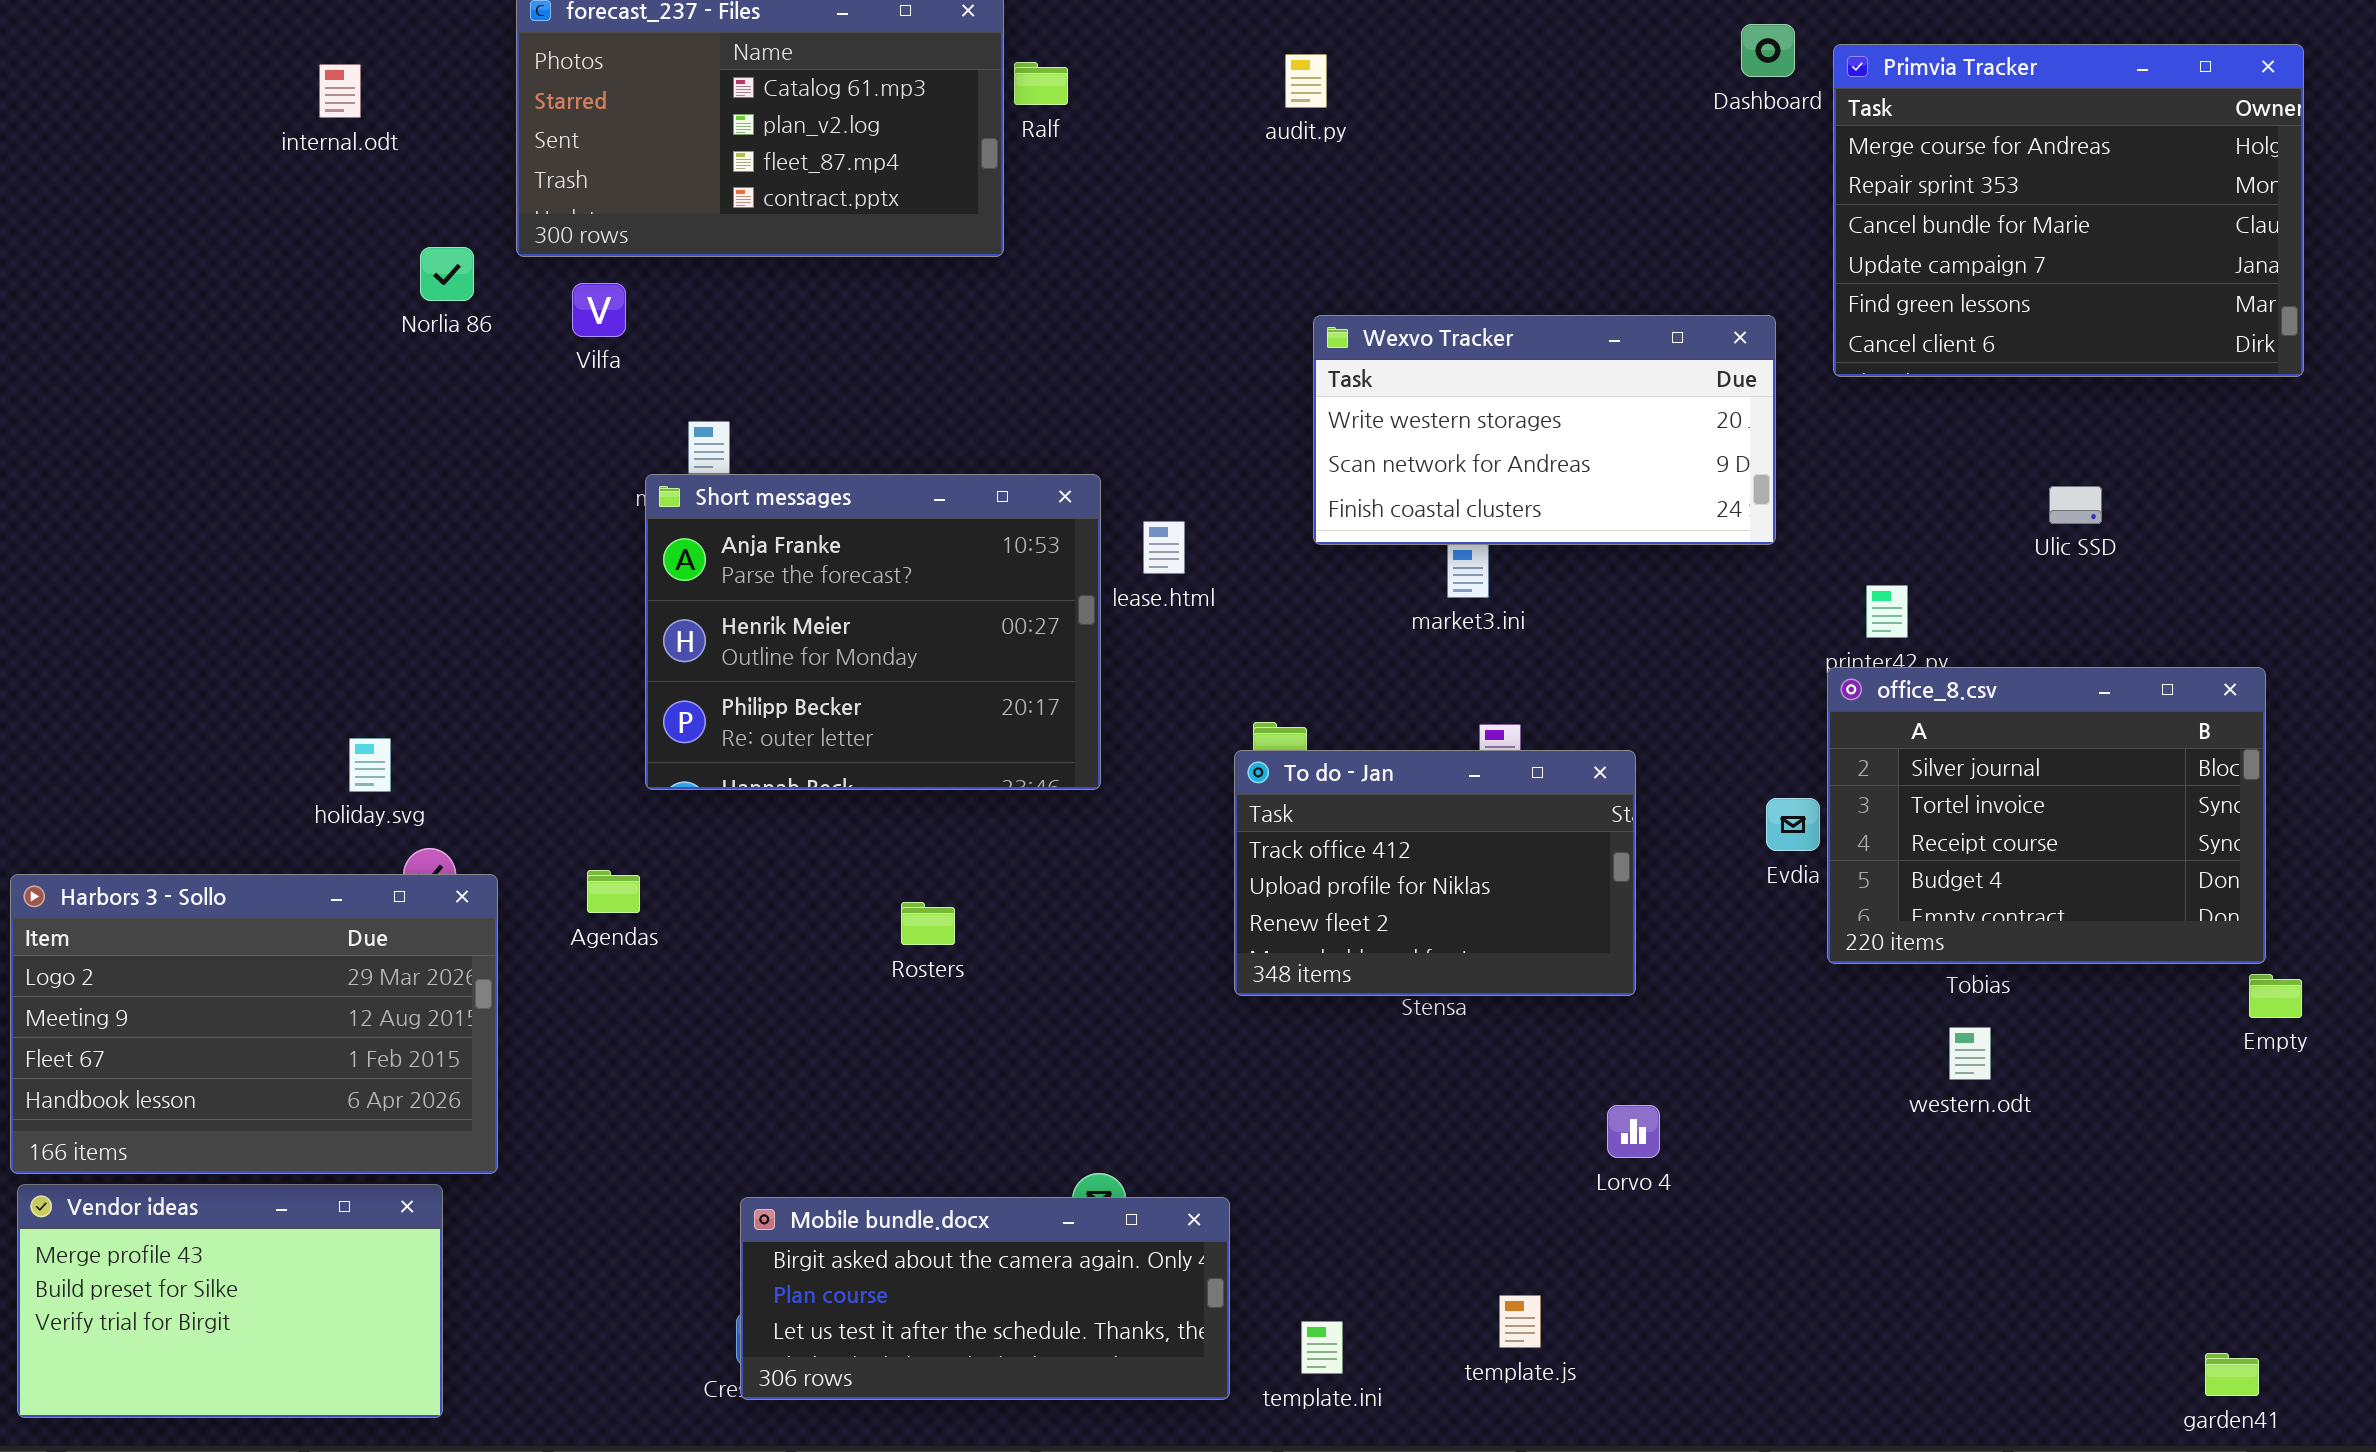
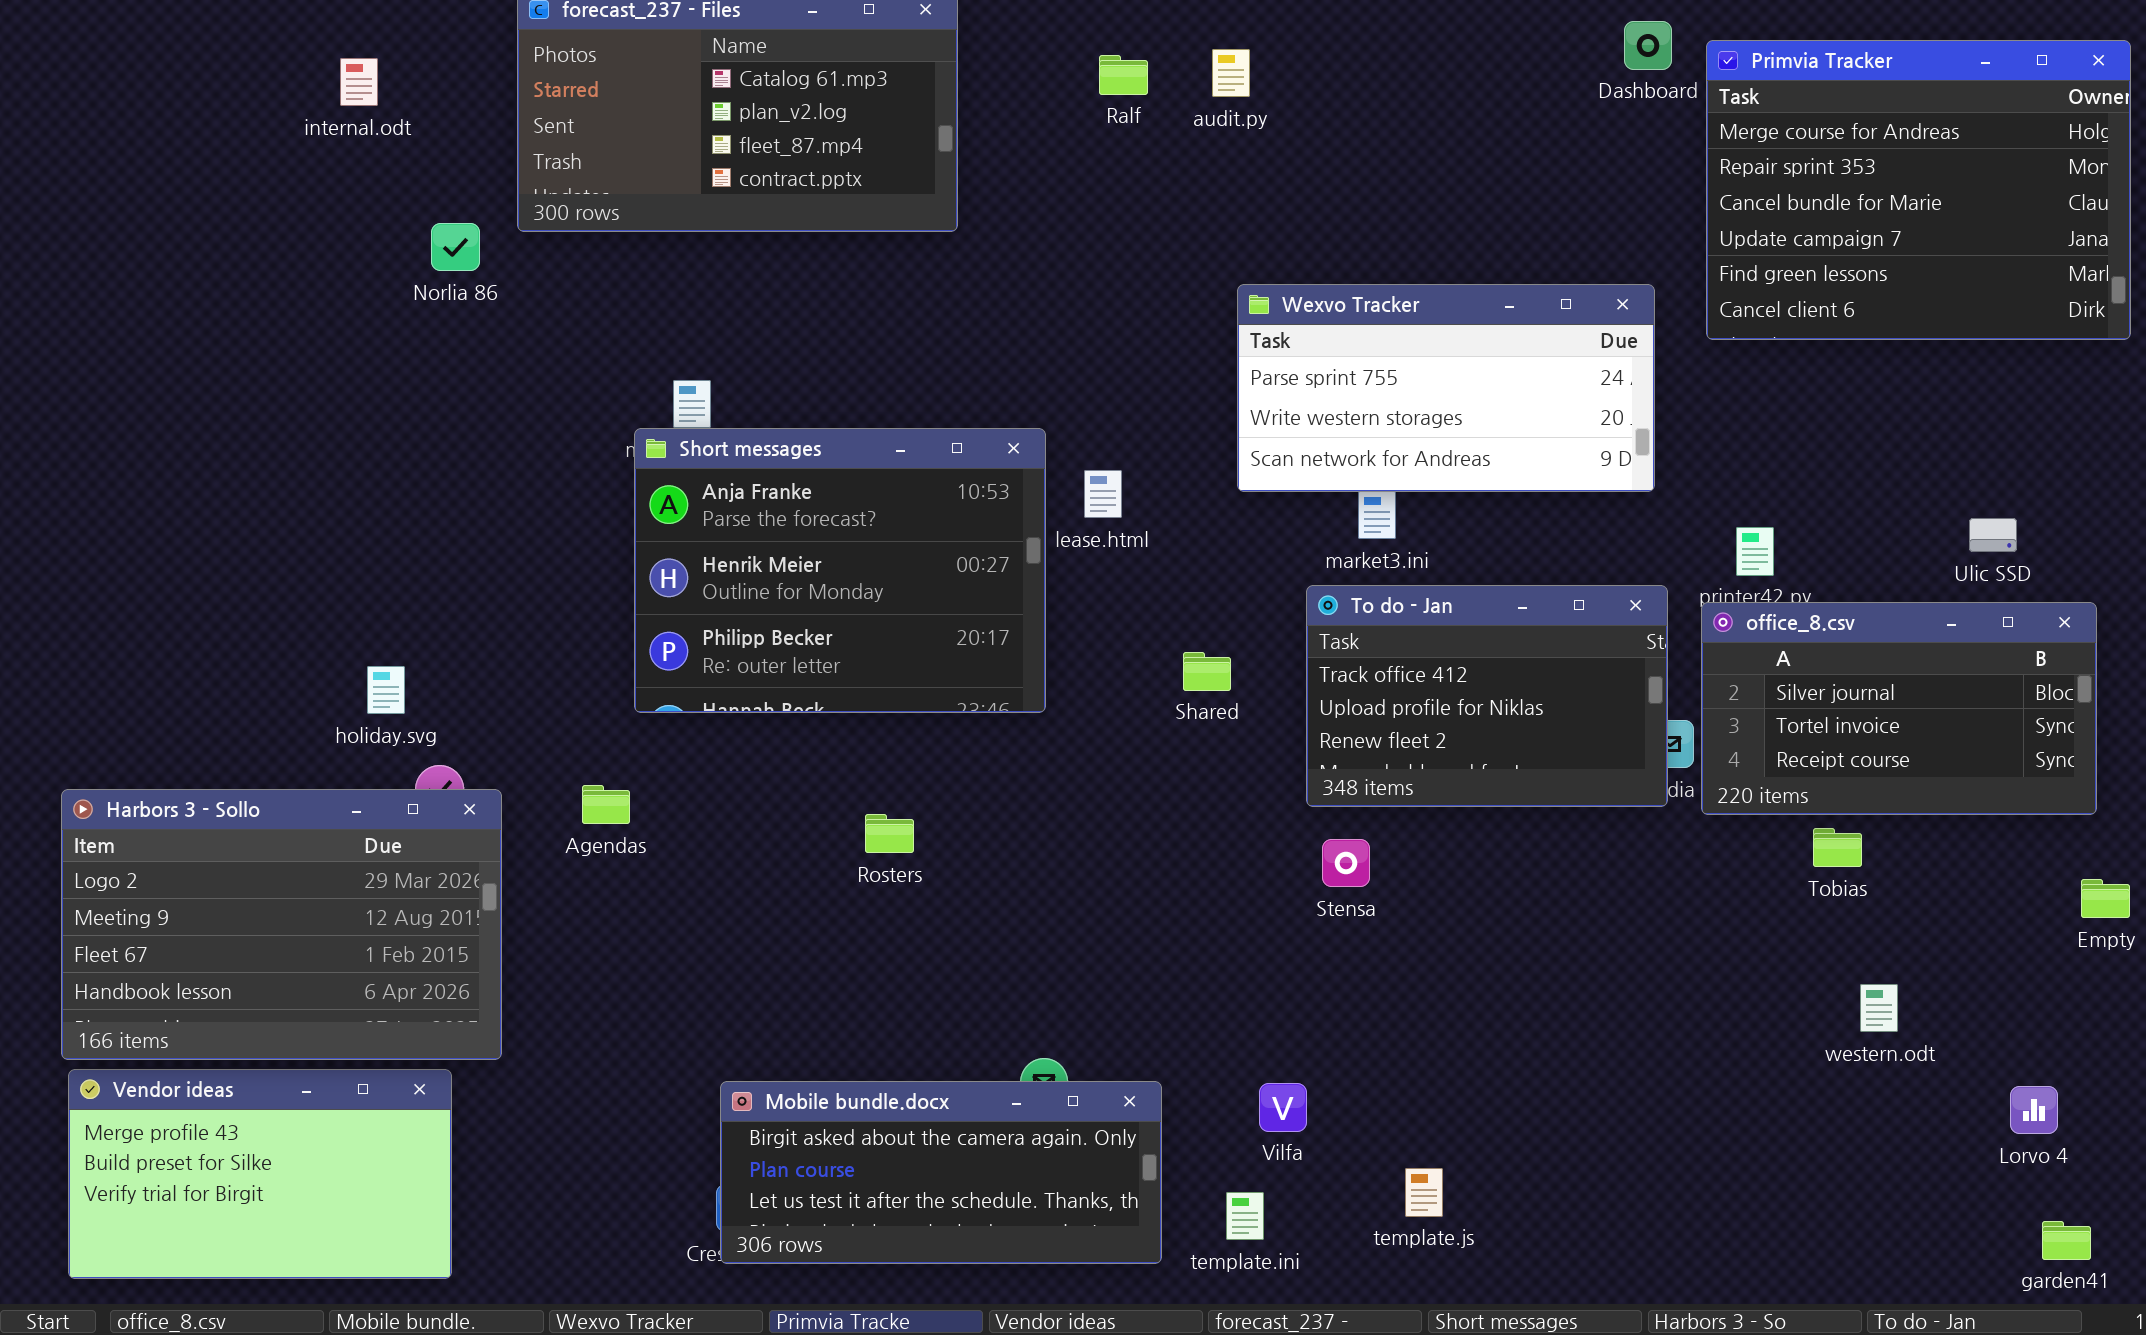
Ralf: [1014,62,1068,105] -> [1099,55,1148,95], moved
Vilfa: [572,283,626,337] -> [1259,1083,1307,1132], moved
Wexvo Tracker: [1313,315,1776,545] -> [1237,284,1655,492], scrolled up 1 row
Ulic SSD: [2049,486,2102,524] -> [1969,518,2017,552], moved
office_8.csv: [1827,667,2266,964] -> [1701,602,2097,815], resized
To do - Jan: [1234,750,1636,996] -> [1306,585,1668,807], moved
western.odt: [1949,1027,1991,1080] -> [1860,984,1898,1032], moved
Lorvo 4: [1607,1105,1660,1158] -> [2010,1086,2058,1134], moved

